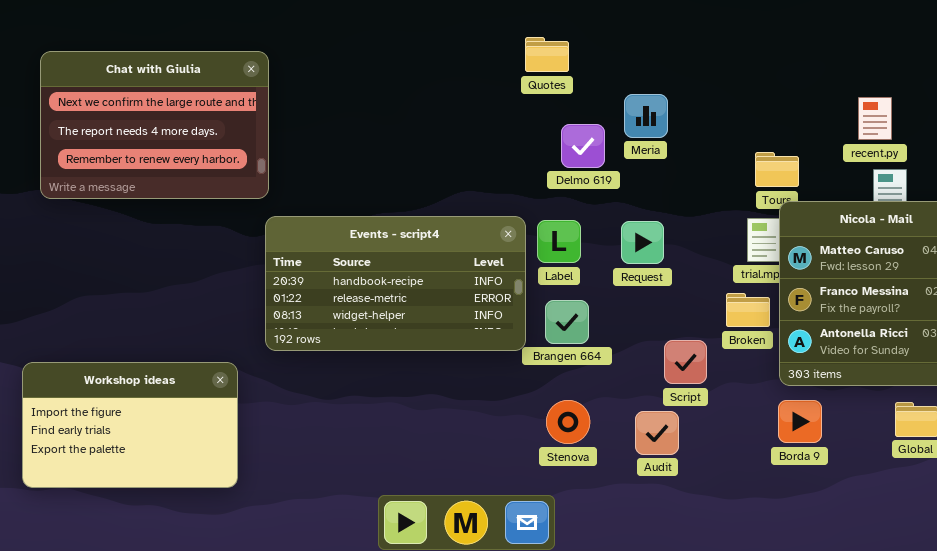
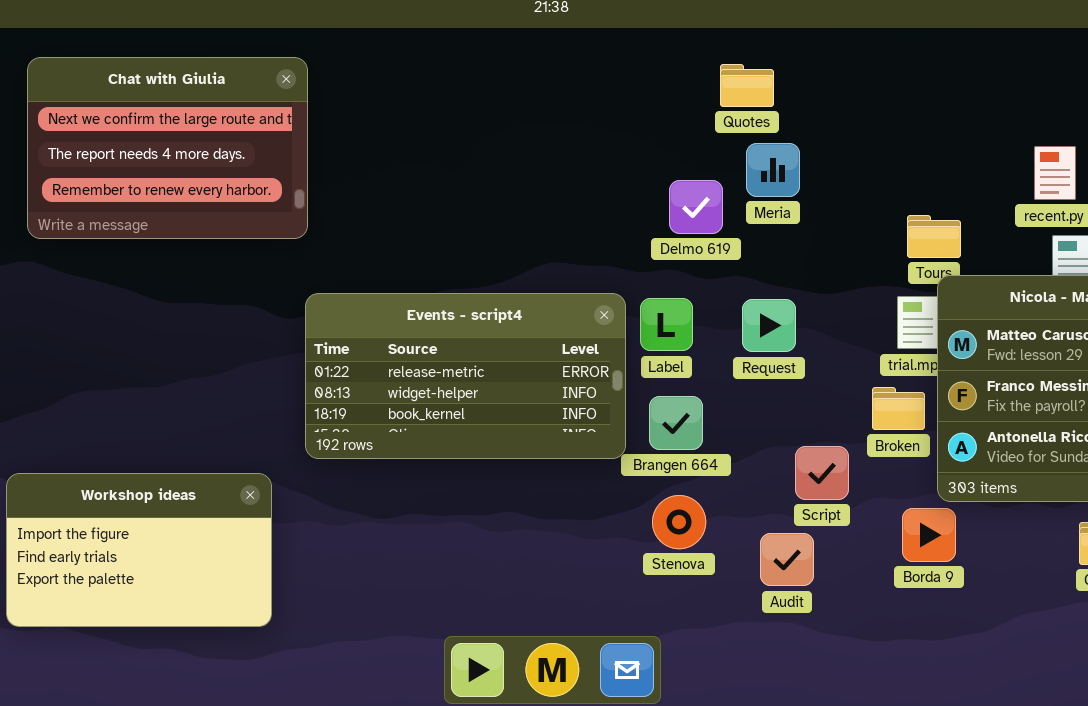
Quotes: [525,37,569,72] -> [720,64,774,107], moved
Chat with Giulia: [40,51,269,199] -> [27,57,308,239], moved
Events - script4: [265,216,526,351] -> [305,293,626,459], scrolled down 1 row
Borda 9: [778,400,822,443] -> [902,508,956,562], moved
Stenova: [546,400,590,444] -> [652,495,706,549], moved

